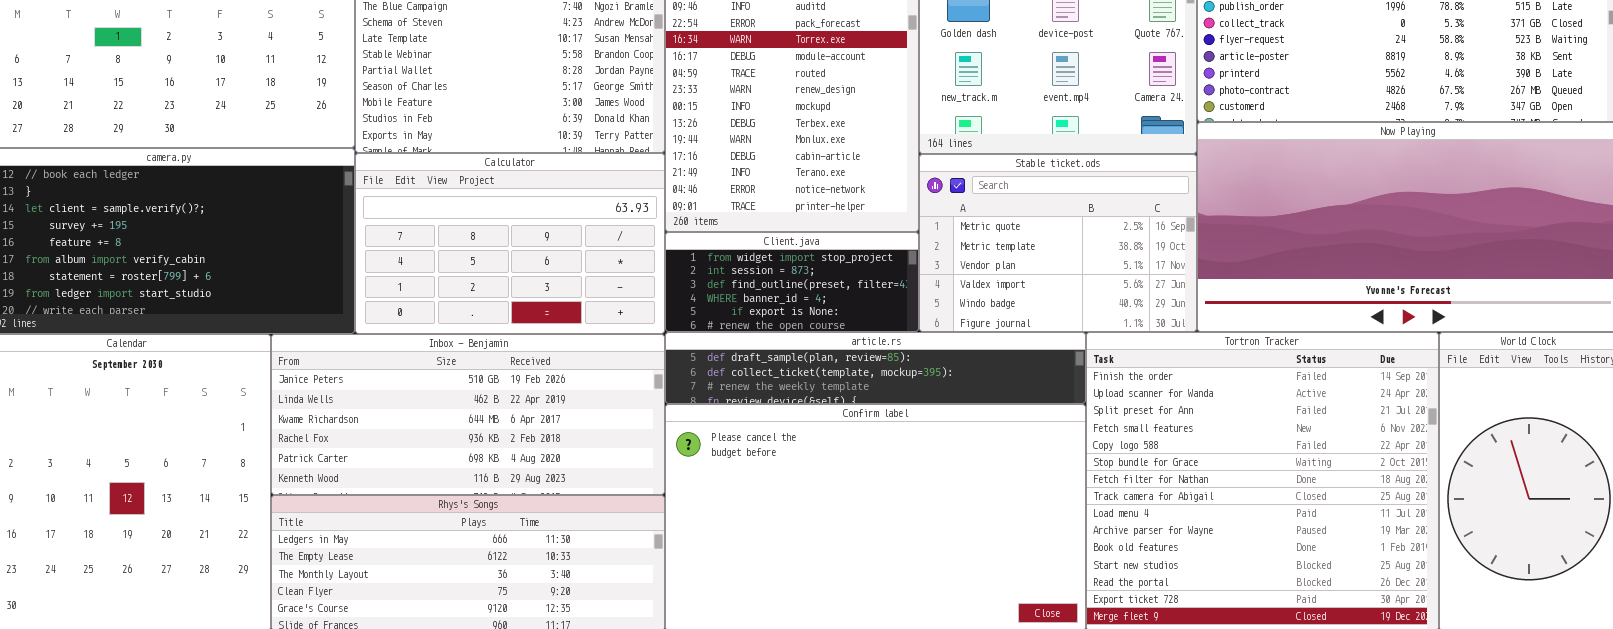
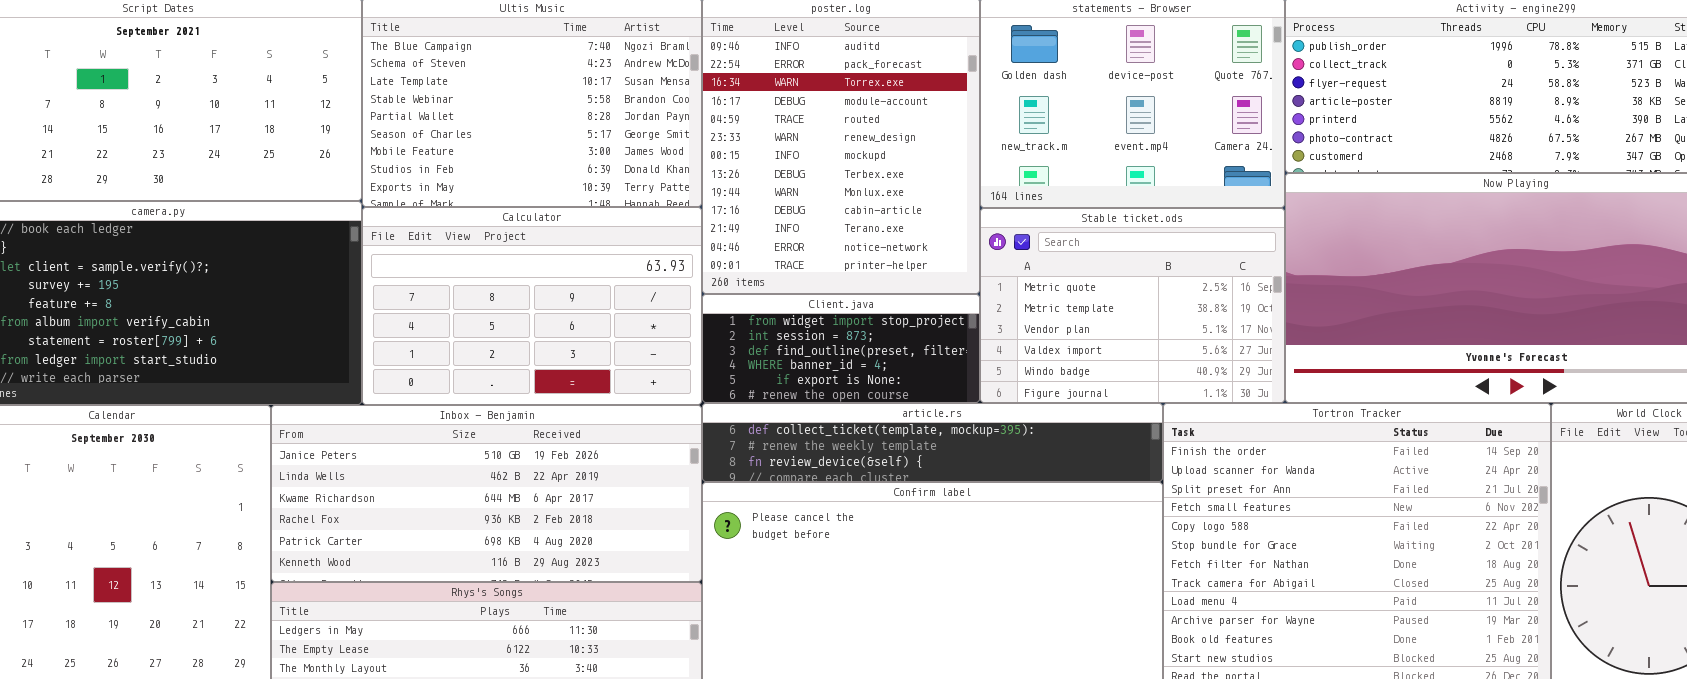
article.rs: [665,332,1086,404] -> [702,403,1163,482], scrolled down 1 row

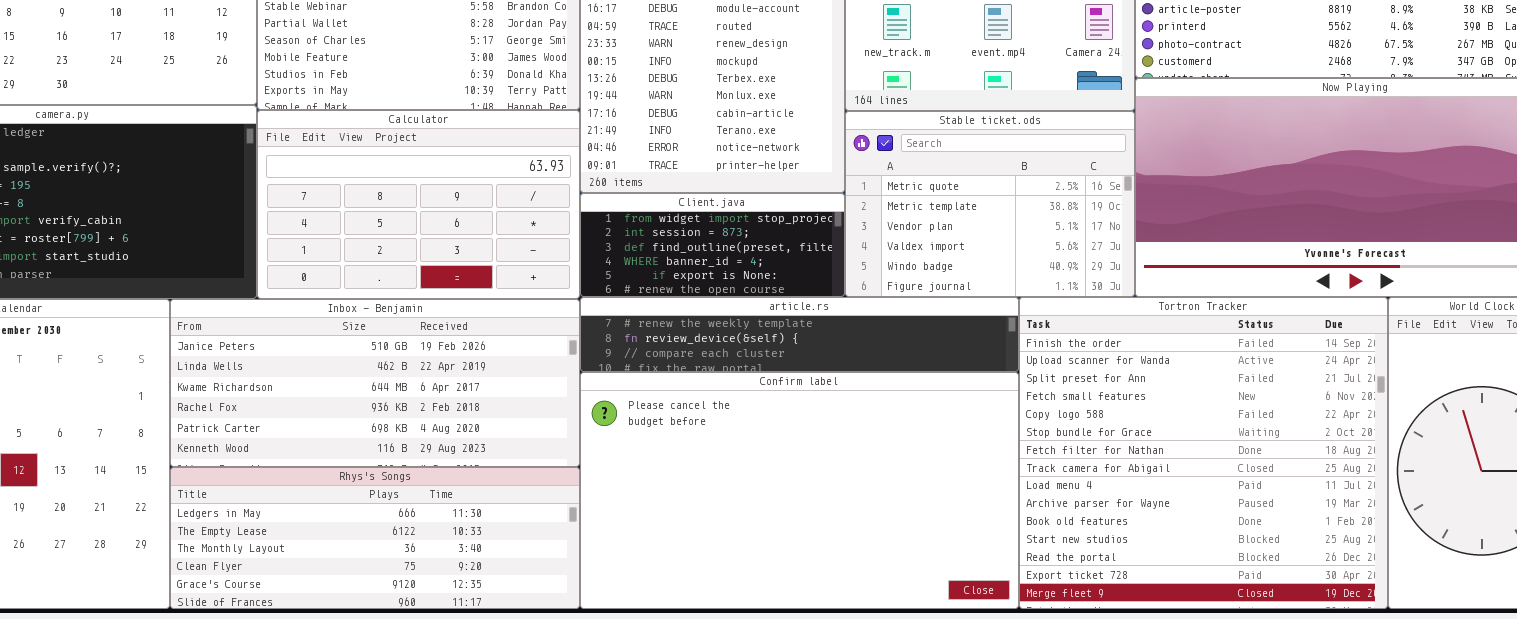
article.rs: [702,403,1163,482] -> [580,297,1019,372], scrolled down 1 row

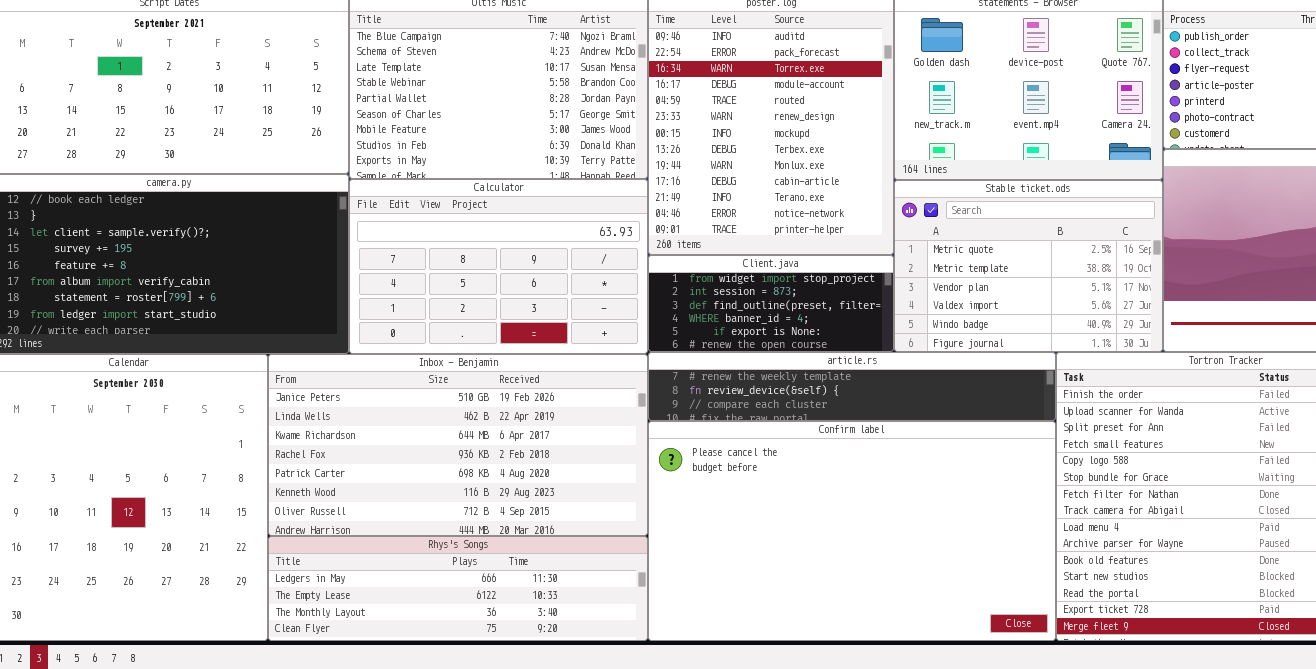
Inbox - Benjamin: [170,299,580,467] -> [268,354,648,536], resized
Rhys's Songs: [170,467,580,609] -> [268,536,648,641], resized

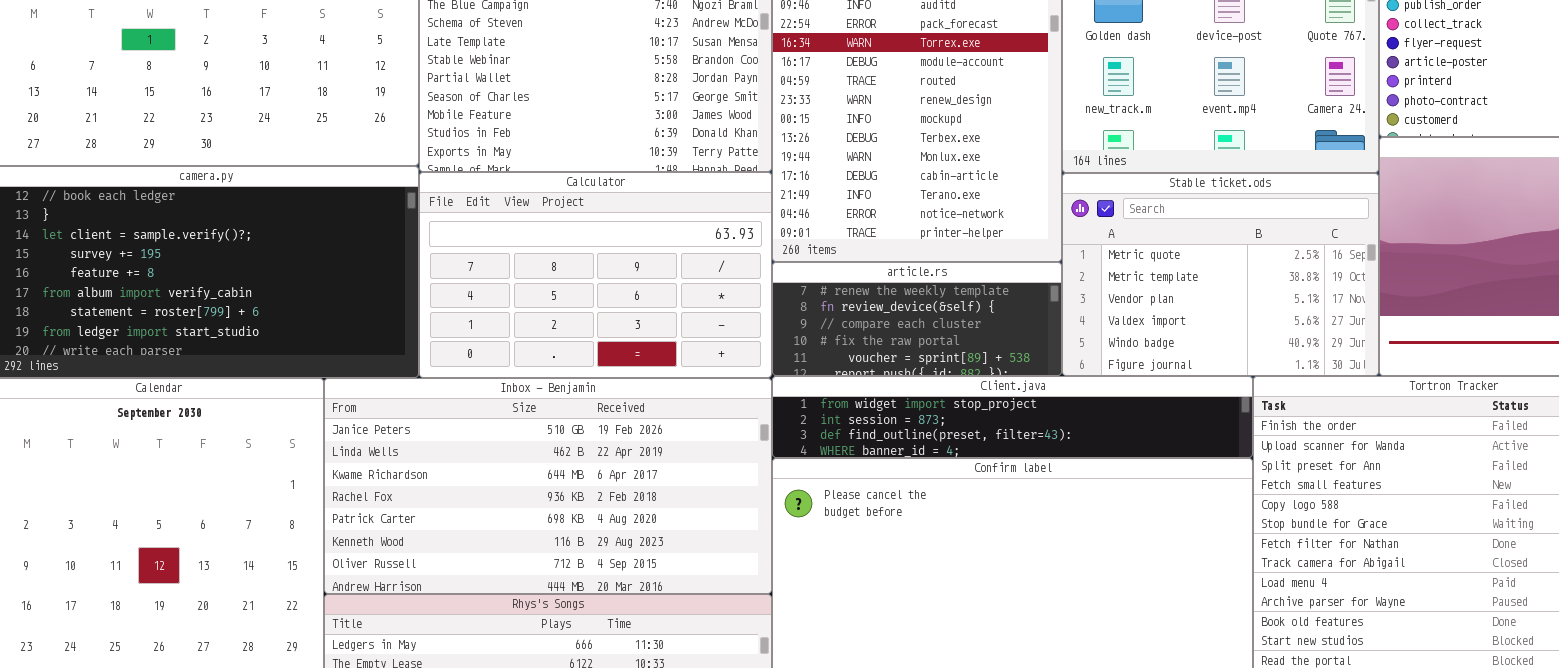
Client.java: [648,255,894,352] -> [772,376,1253,458], moved, resized
article.rs: [648,352,1056,421] -> [772,262,1062,376], moved, resized

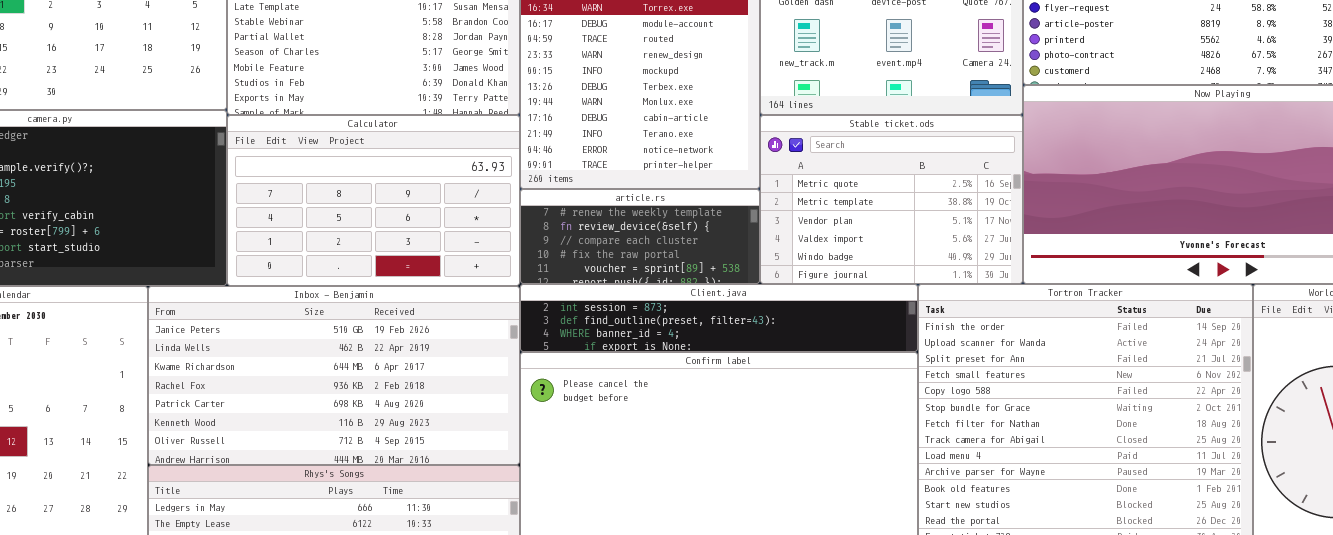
Client.java: [772,376,1253,458] -> [520,284,918,352], scrolled down 1 row

